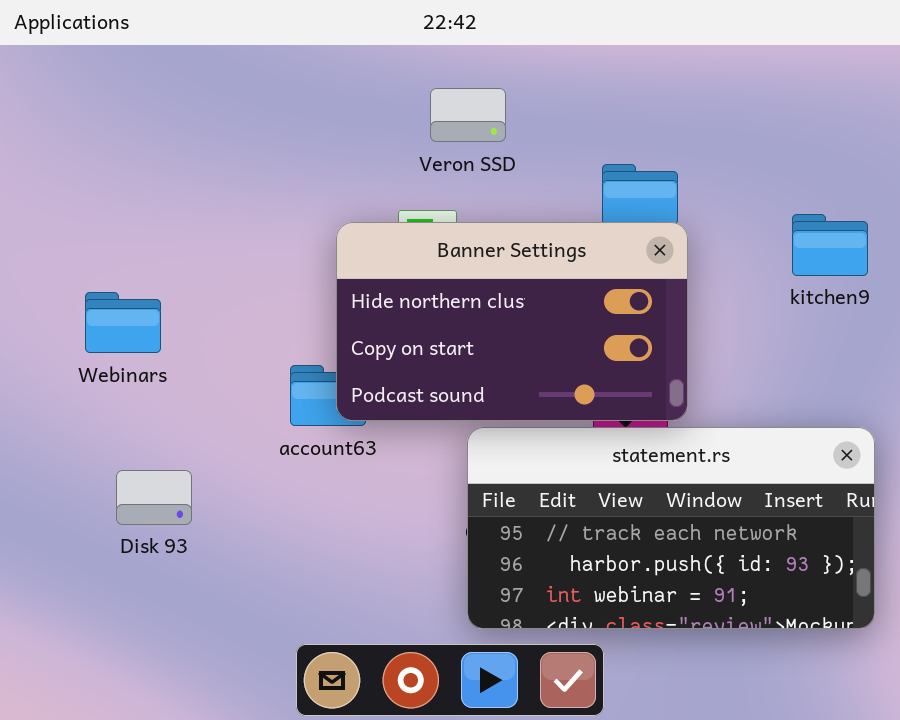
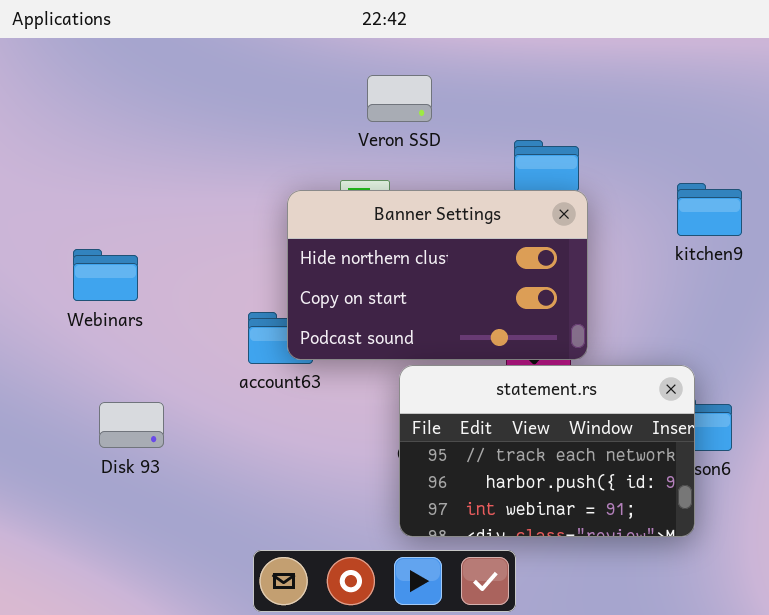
statement.rs: [467,427,875,629] -> [399,365,695,537], resized

